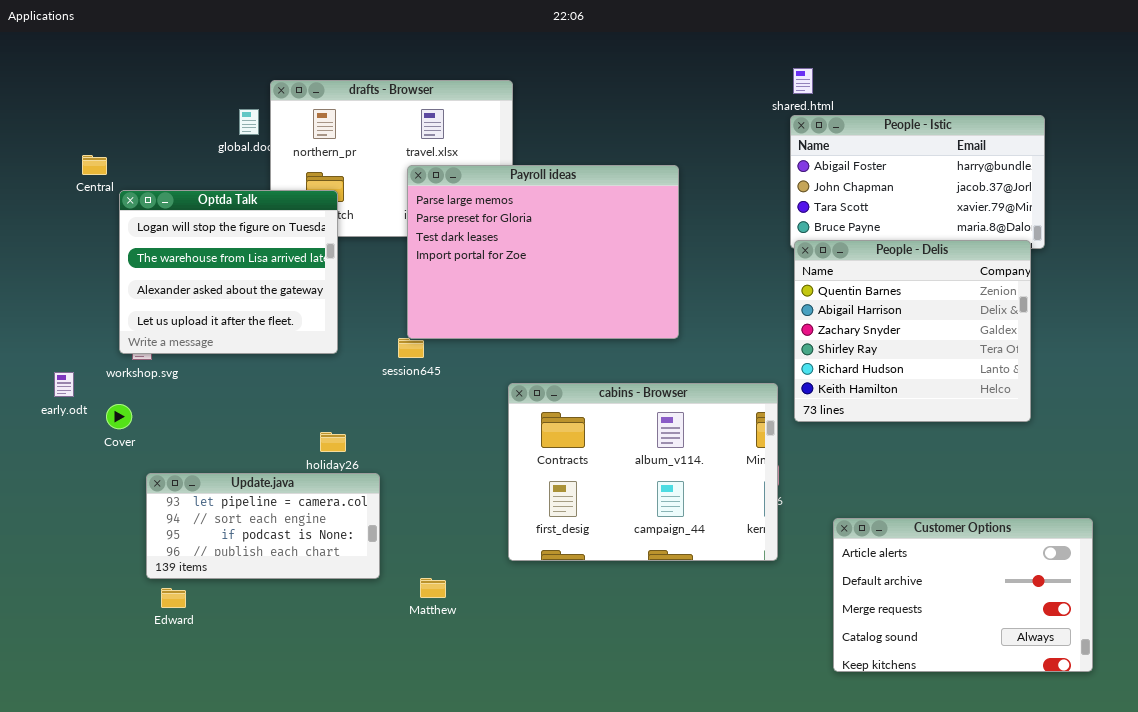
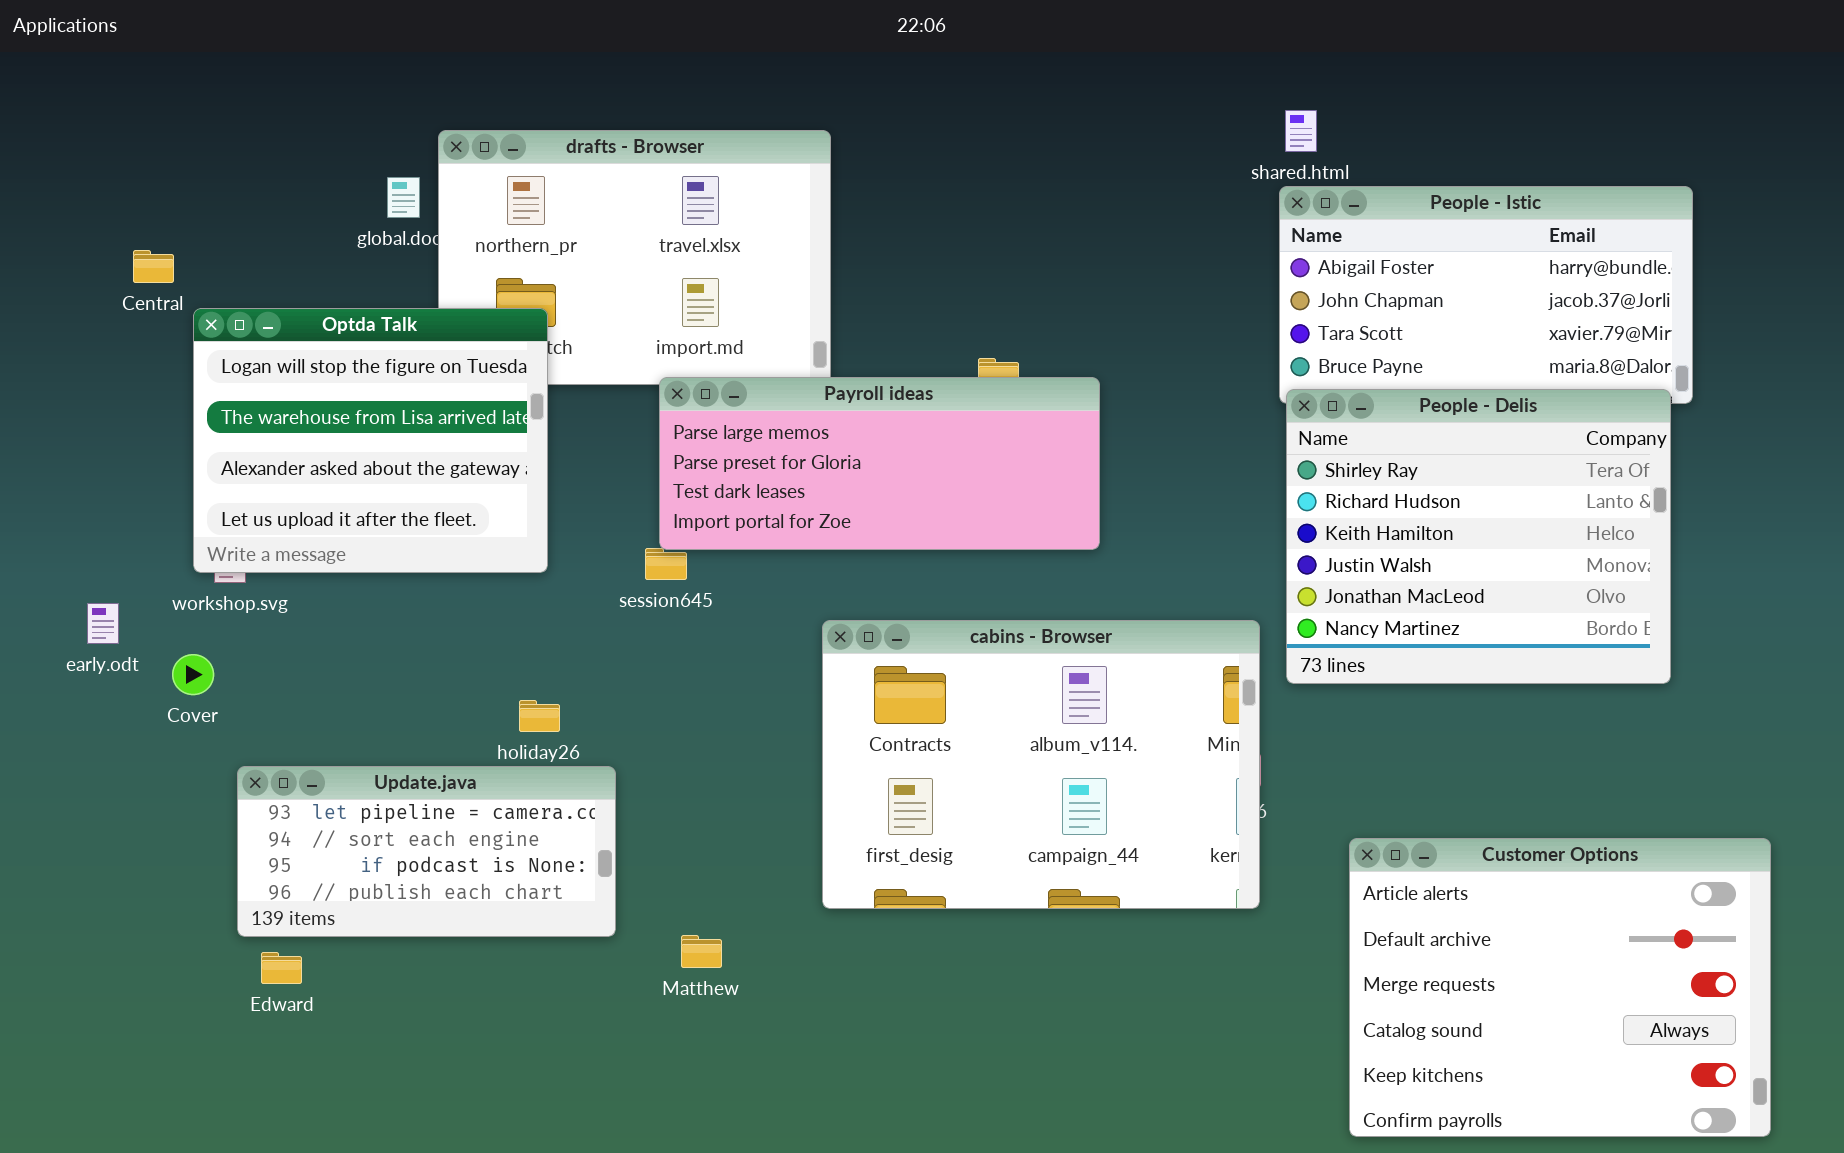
Payroll ideas: [407,165,679,339] -> [659,377,1100,550], resized
People - Delis: [794,240,1031,422] -> [1286,389,1671,684], scrolled down 3 rows
Customer Options: [833,518,1093,672] -> [1349,838,1771,1137], resized

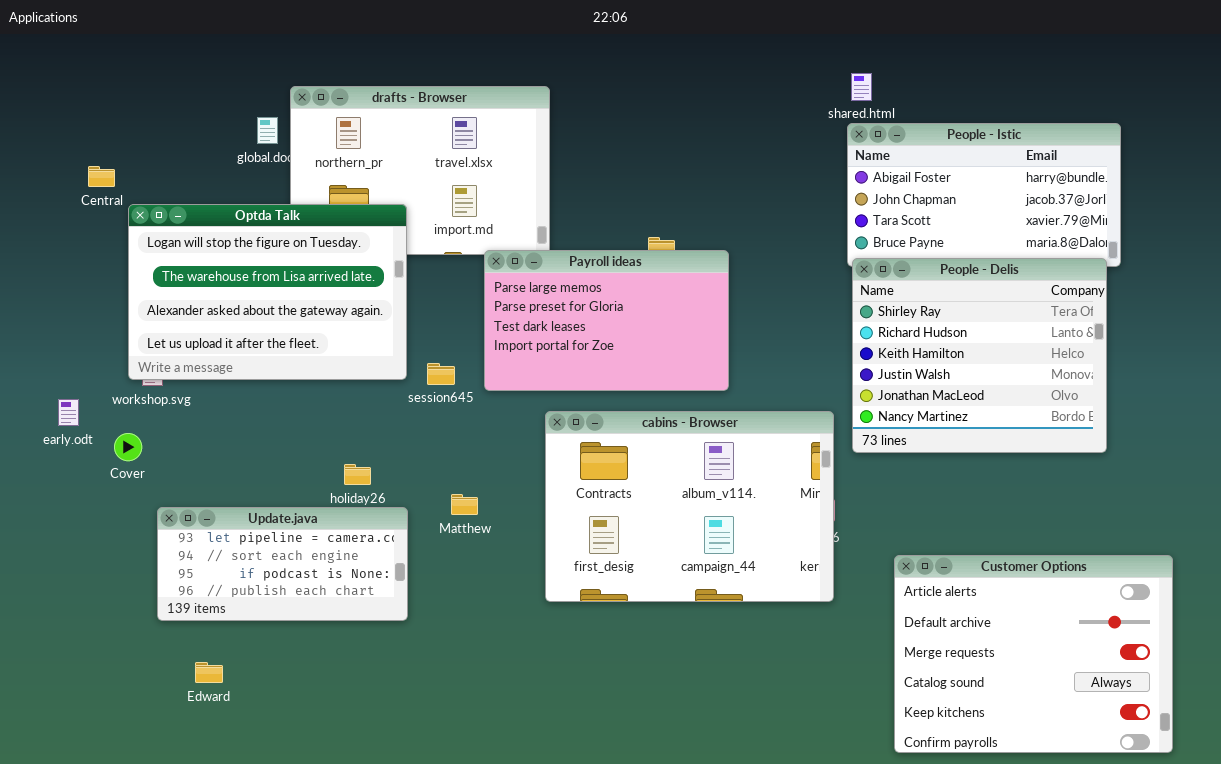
Optda Talk: [193,308,548,573] -> [128,204,407,380], resized
Payroll ideas: [659,377,1100,550] -> [484,250,729,391], resized
Matthew: [681,935,722,968] -> [451,494,478,515], moved
Edward: [261,952,302,984] -> [195,662,223,683], moved

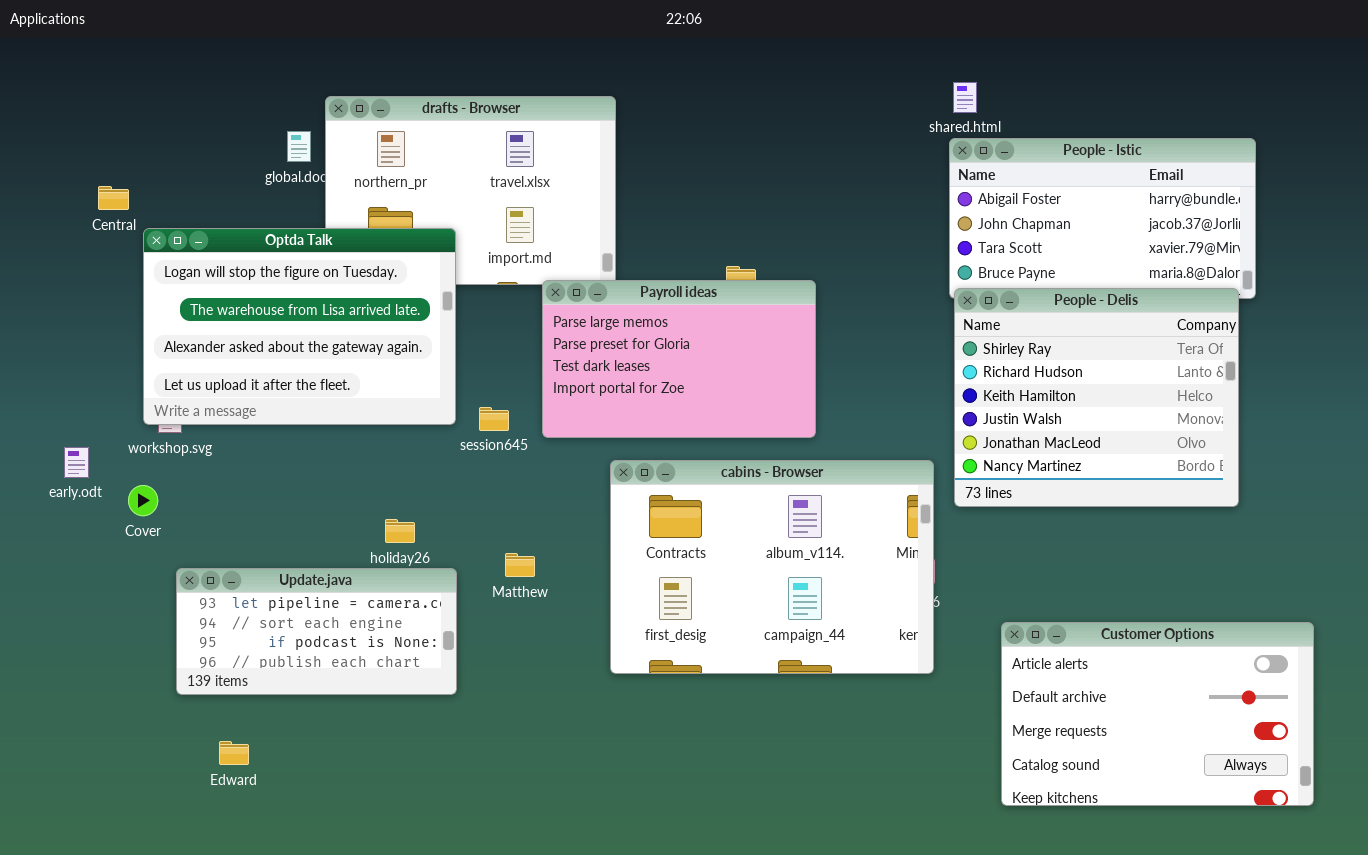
Customer Options: [894,555,1173,753] -> [1001,622,1314,806], resized

